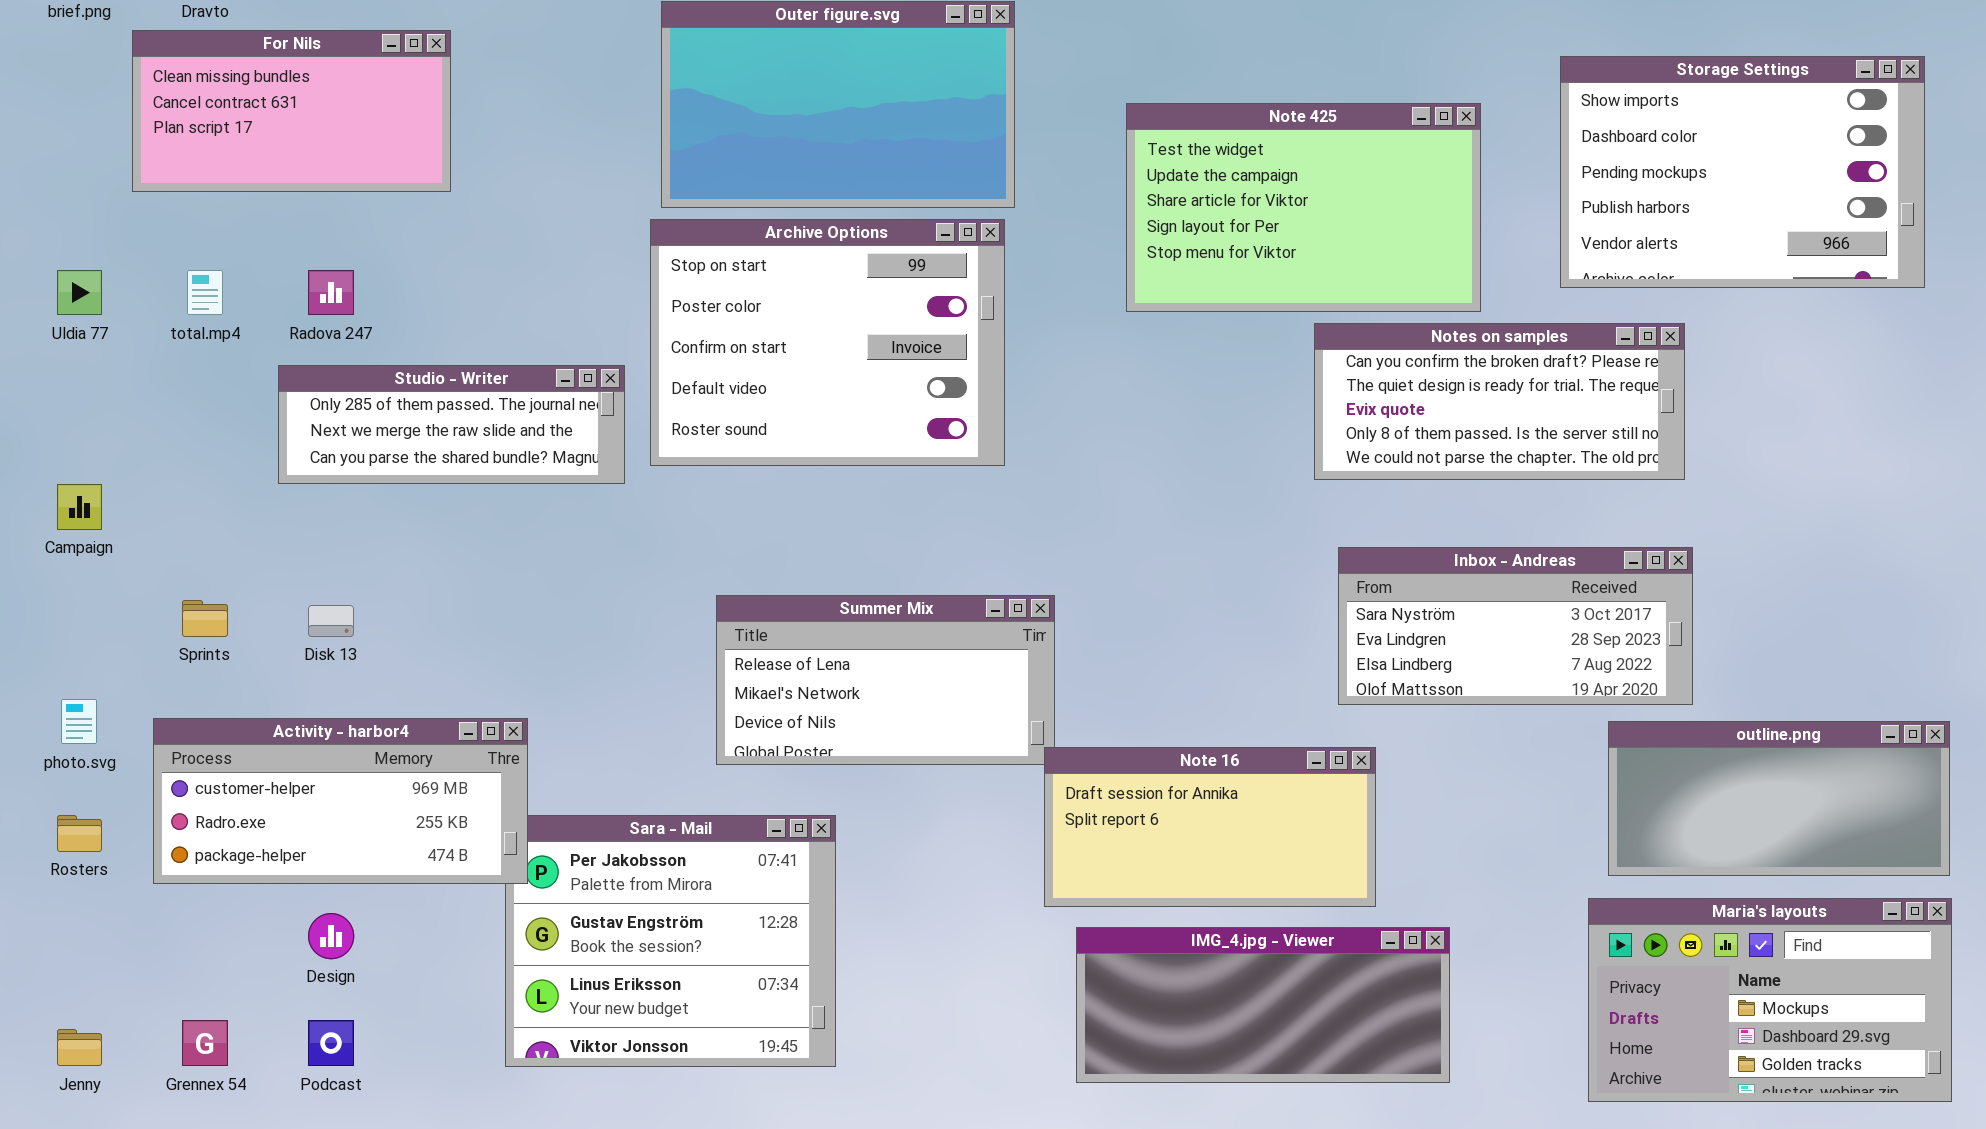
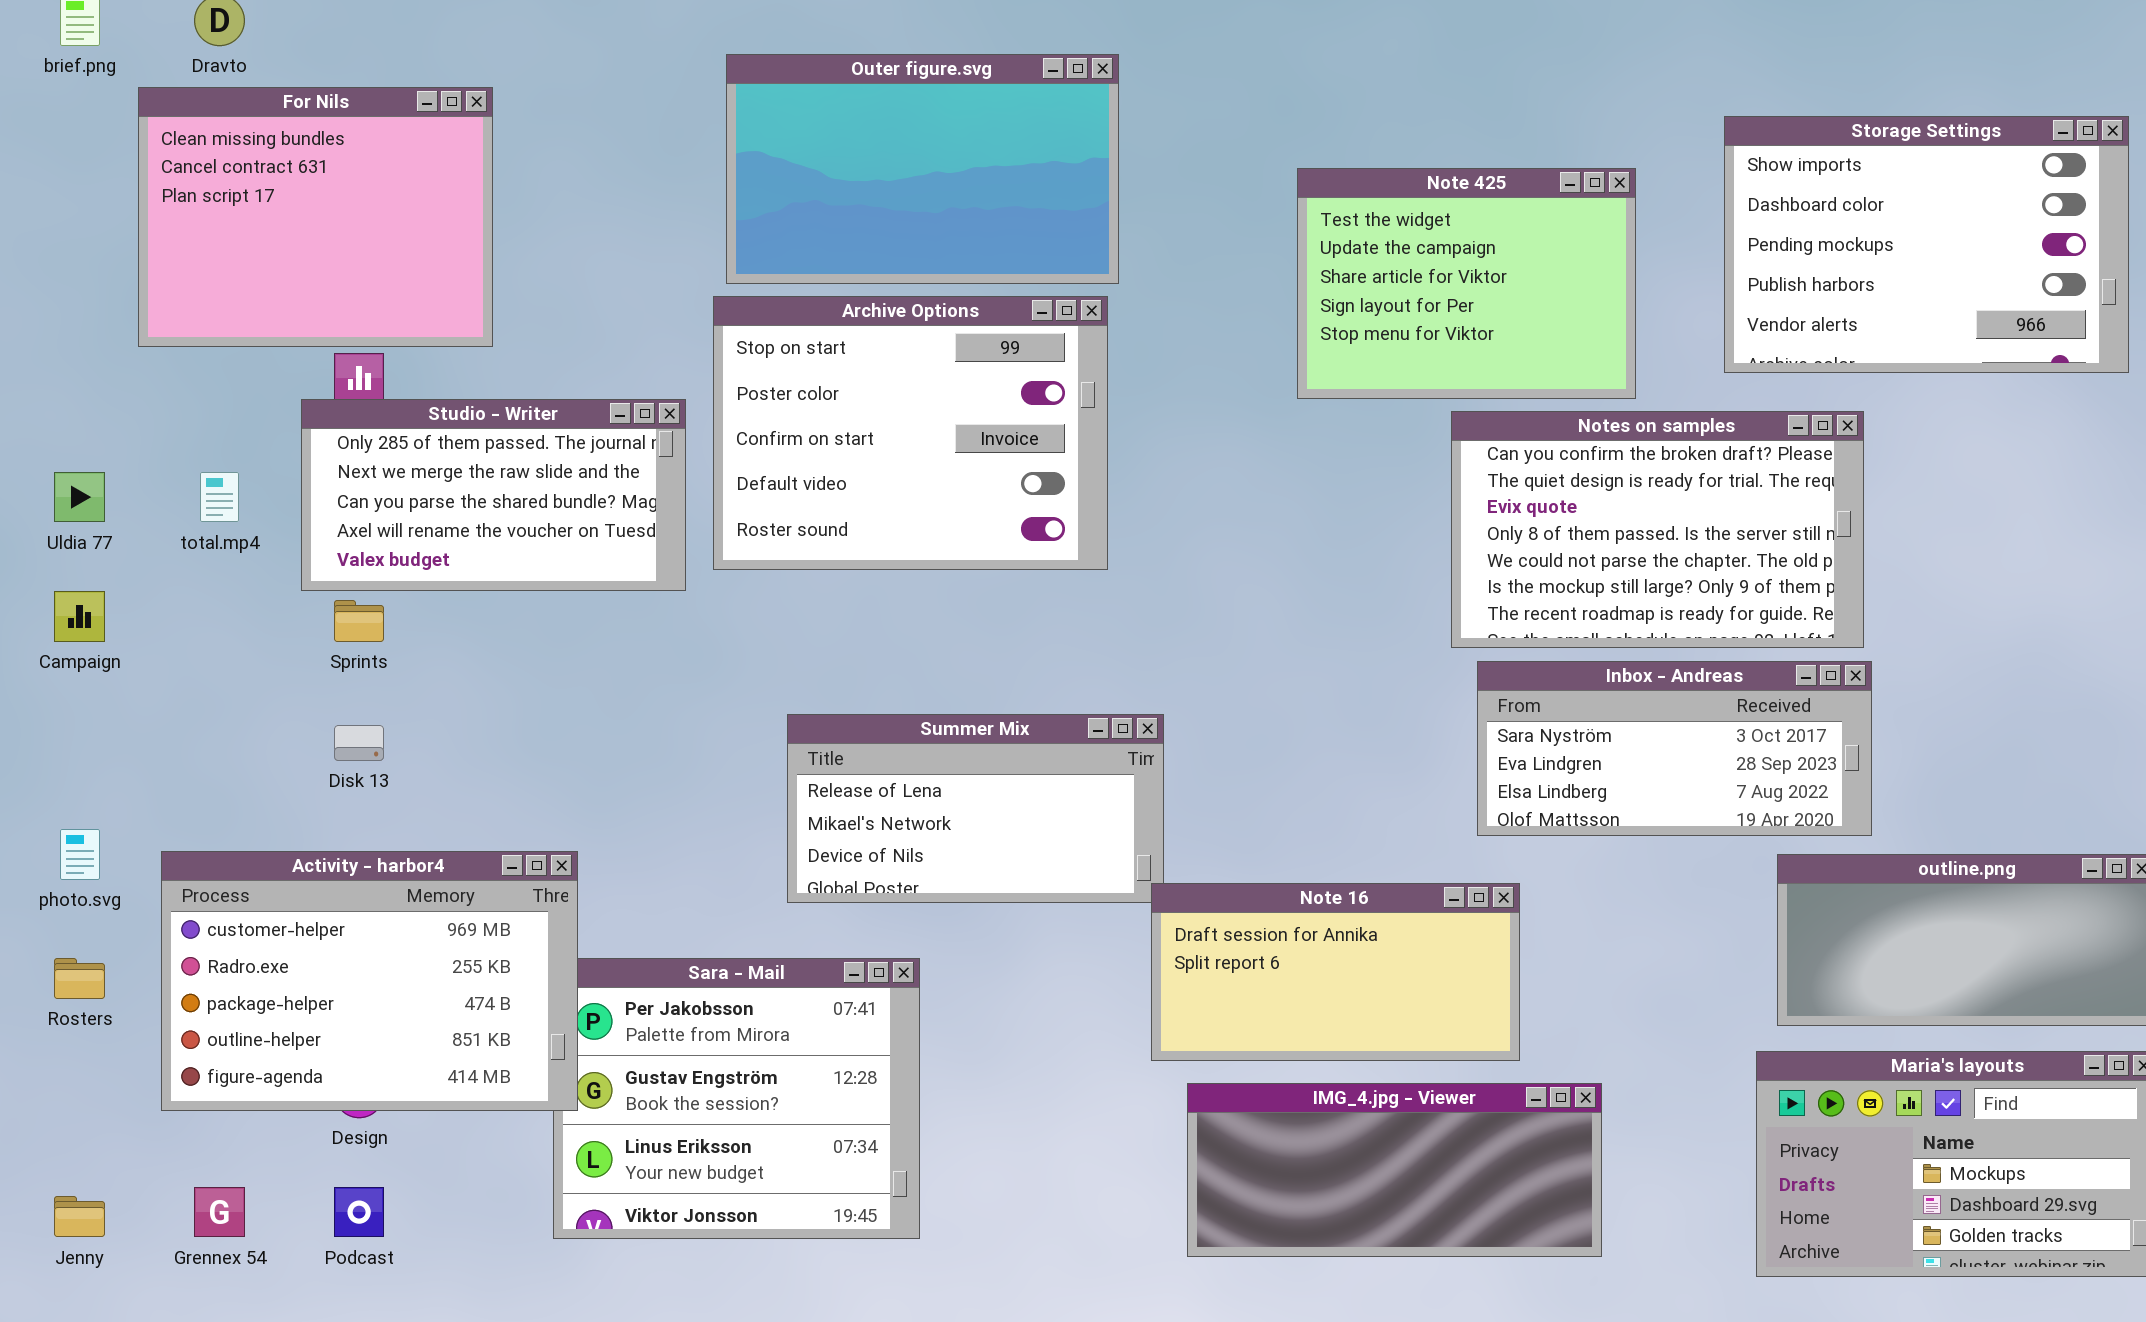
For Nils: [132,30,451,192] -> [138,87,493,347], resized
Note 425: [1126,103,1481,312] -> [1297,168,1636,399], resized
Uldia 77: [57,270,102,315] -> [54,472,105,522], moved
total.mp4: [187,270,223,315] -> [200,472,239,522], moved
Notes on samples: [1314,323,1685,480] -> [1451,411,1864,648], resized
Studio - Writer: [278,365,625,484] -> [301,399,686,591], resized
Sprints: [182,600,228,637] -> [334,600,384,642], moved
Activity - harbor4: [153,718,528,884] -> [161,851,578,1111], resized

